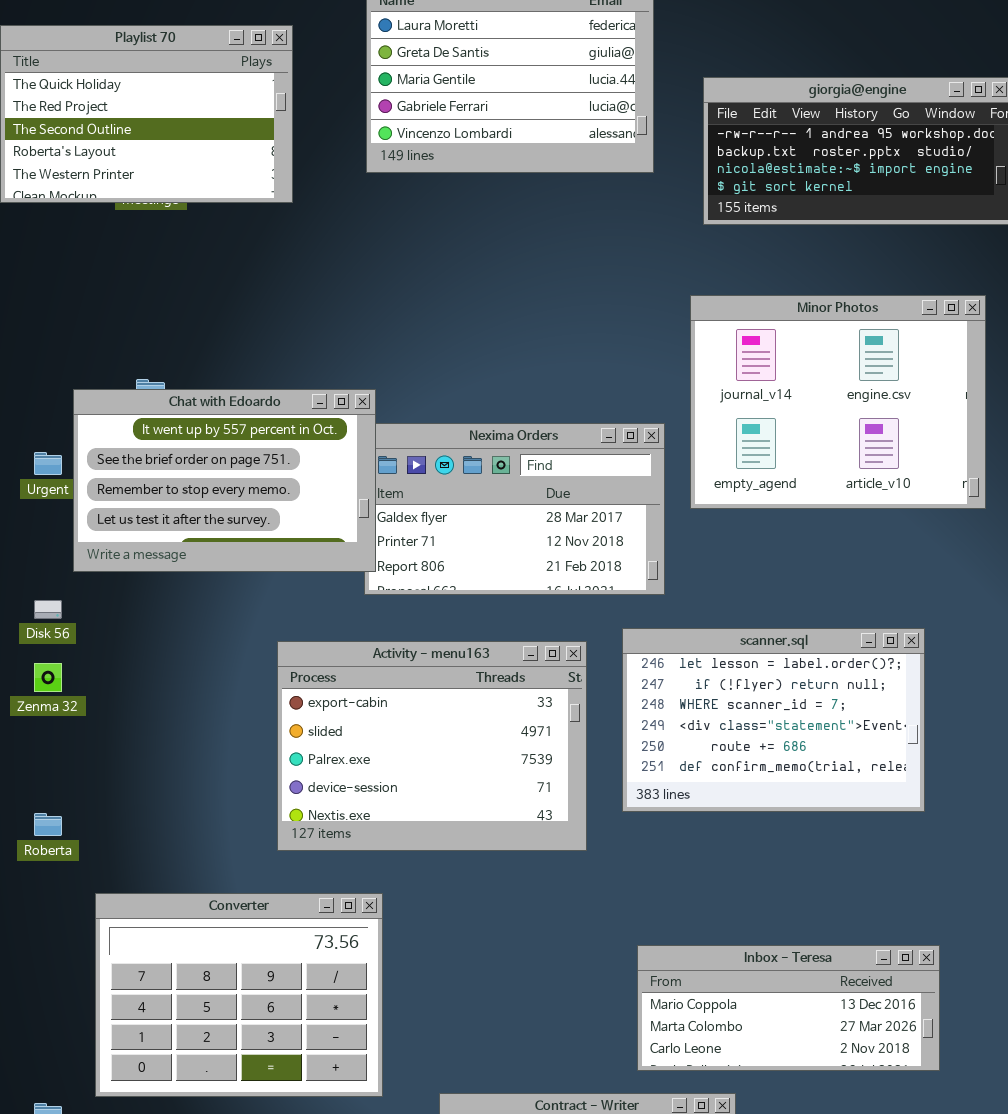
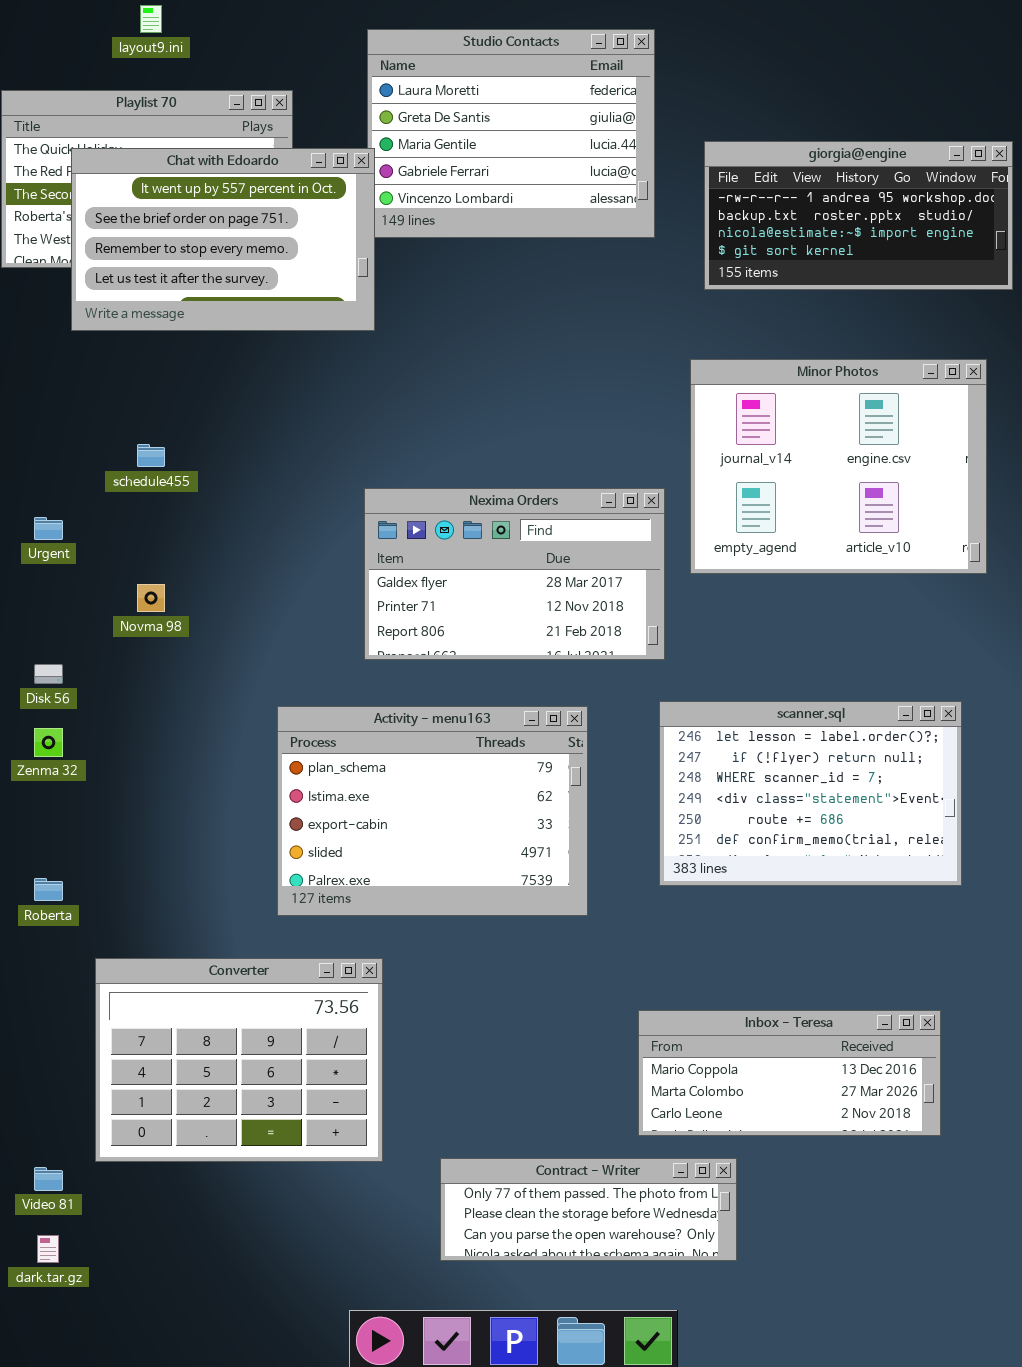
Chat with Edoardo: [73,389,376,572] -> [71,148,375,331], moved
scanner.sql: [622,628,925,812] -> [659,701,962,886], moved
Activity - menu163: [277,641,587,851] -> [277,706,588,916], scrolled up 2 rows

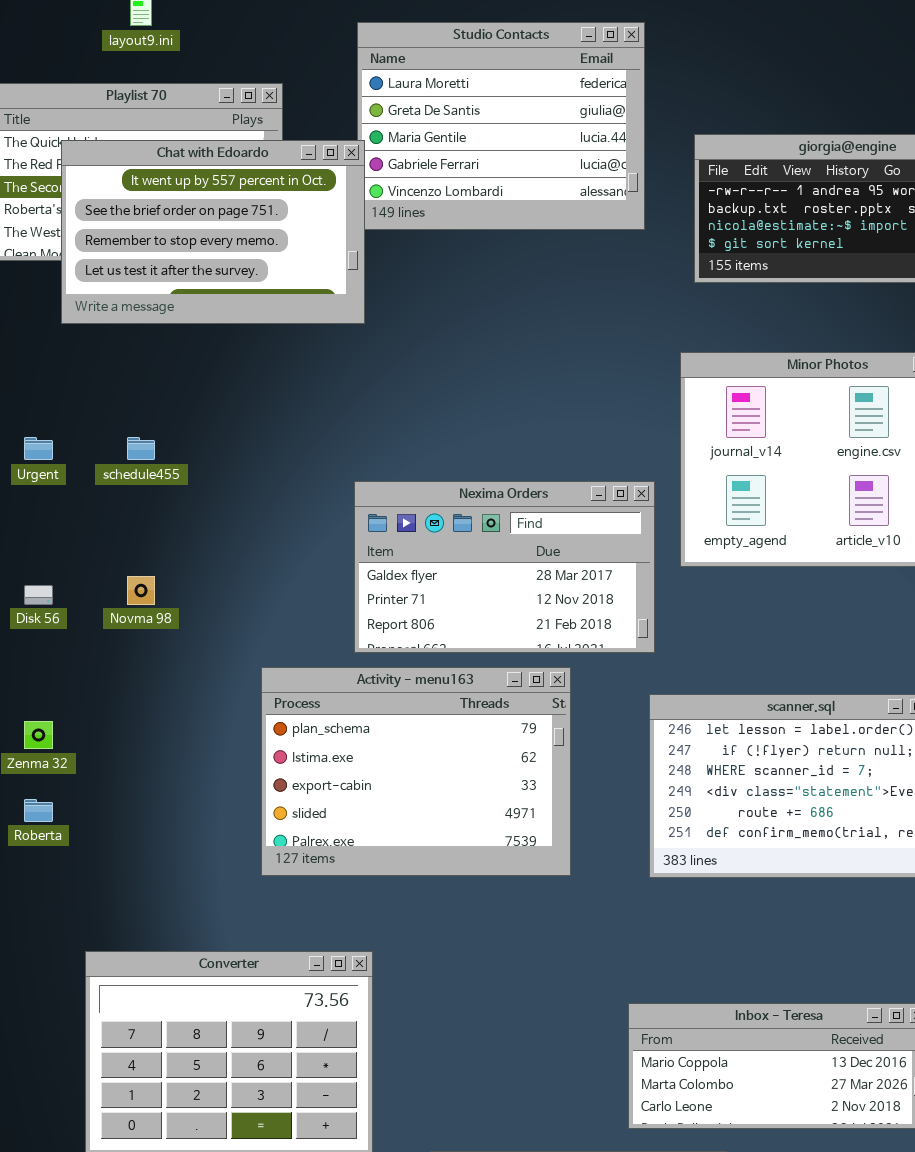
Urgent: [34,517,63,540] -> [24,437,53,460], moved
Disk 56: [34,664,63,684] -> [24,585,53,605], moved
Activity - menu163: [277,706,588,916] -> [261,667,571,876], moved
Roberta: [34,878,63,901] -> [24,799,53,822], moved

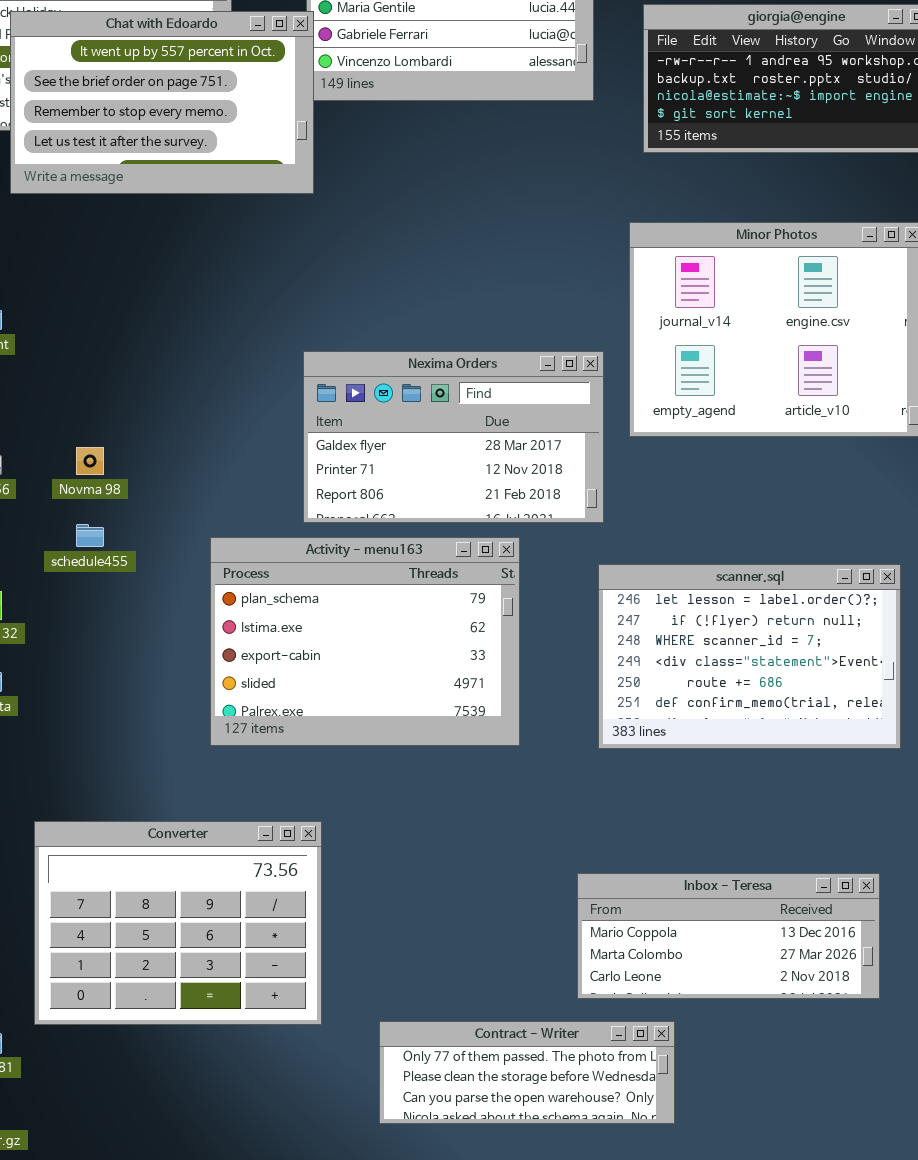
schedule455: [127,437,155,460] -> [76,524,104,547], moved

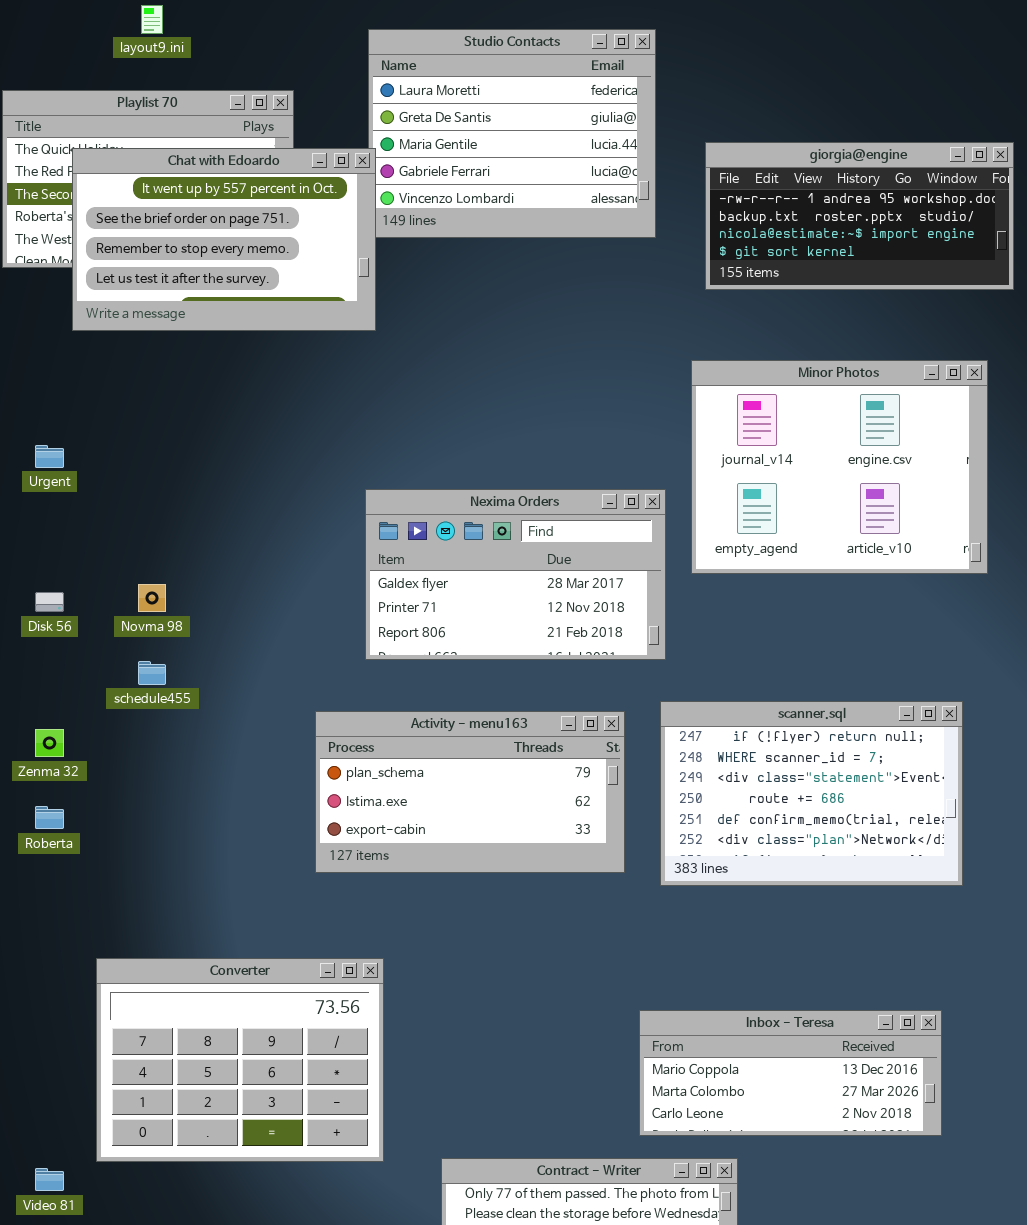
Activity - menu163: [210,537,520,746] -> [315,711,625,873], moved, resized
scanner.sql: [598,564,901,749] -> [660,701,963,886], scrolled down 1 row

